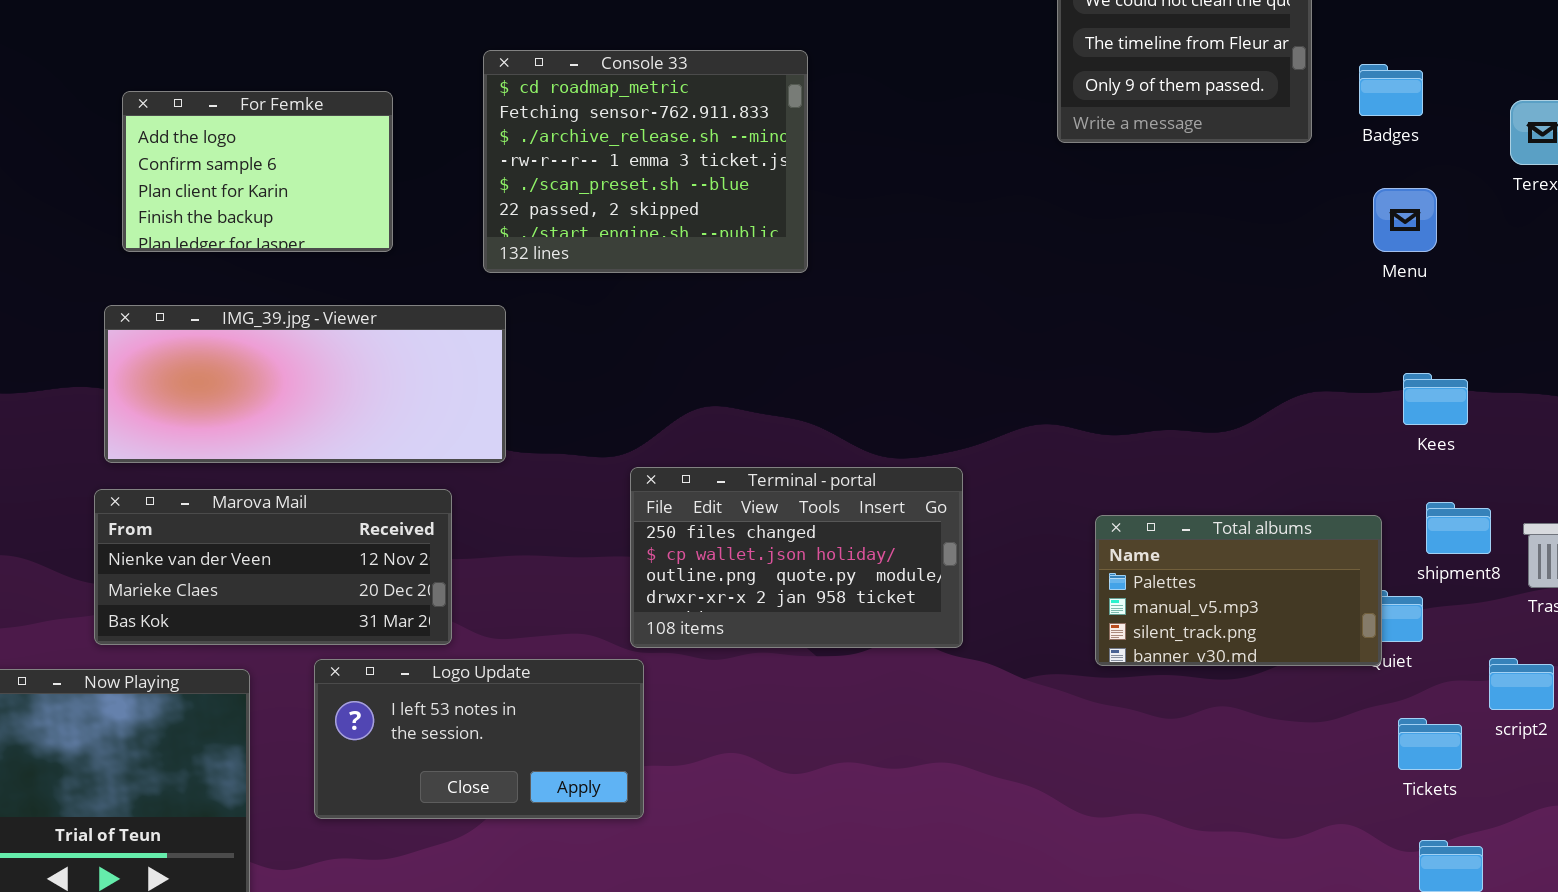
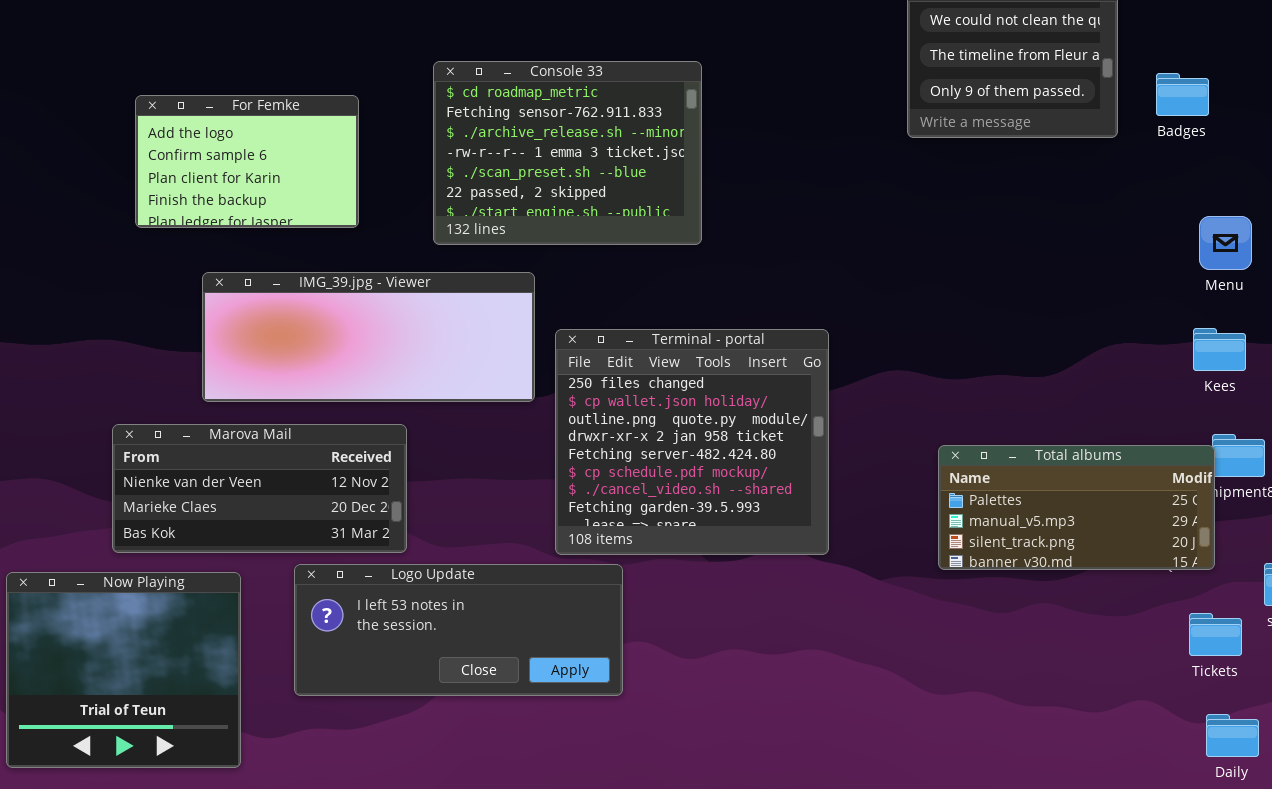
Menu: [1373,188,1437,252] -> [1199,216,1252,270], moved
IMG_39.jpg - Viewer: [104,305,506,463] -> [202,272,535,402], moved
Terminal - portal: [630,467,963,648] -> [555,329,829,555], resized
Total albums: [1095,515,1382,666] -> [938,445,1215,570], resized
Logo Update: [314,659,644,819] -> [294,564,623,696], resized

